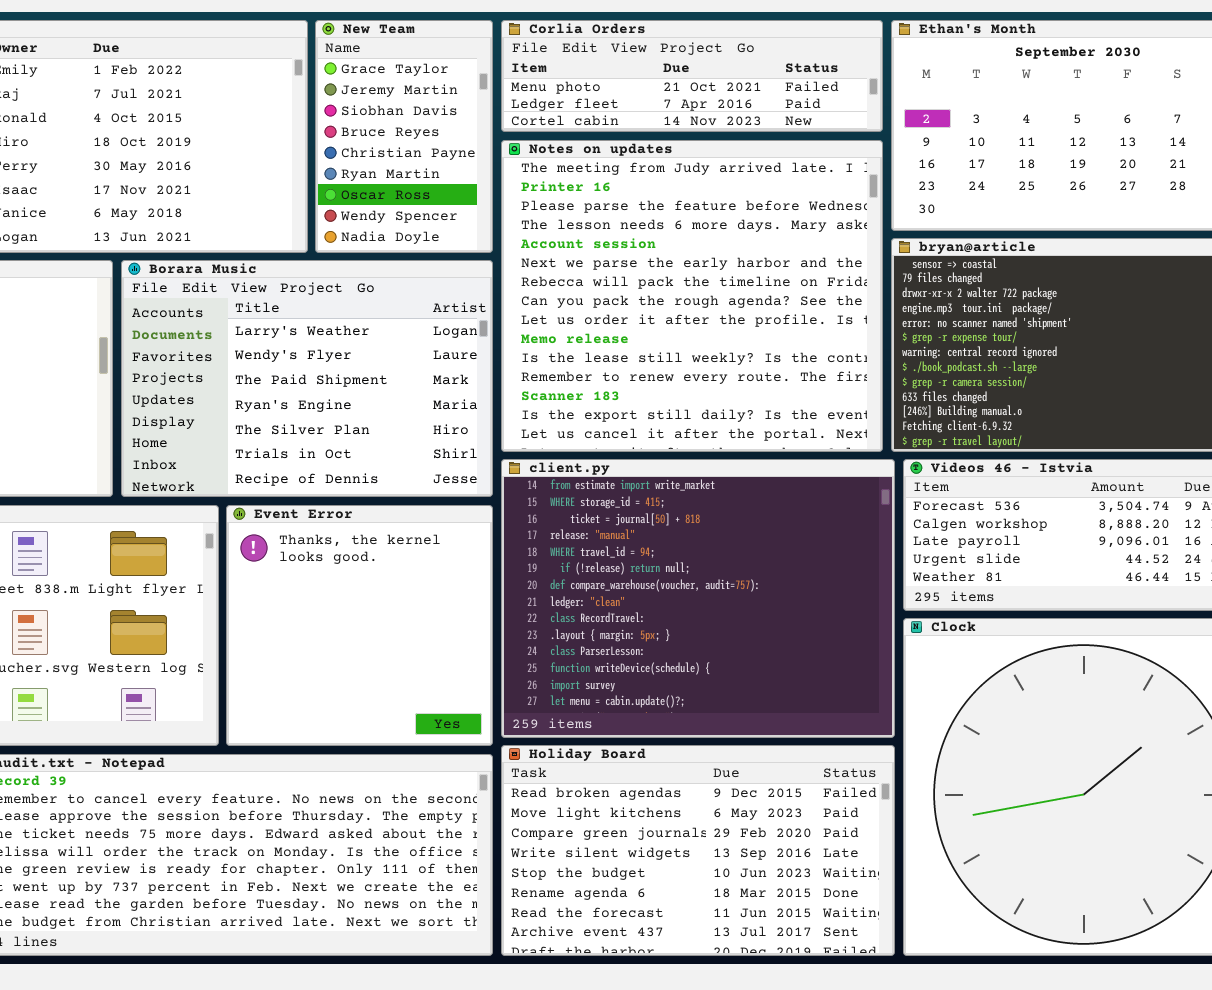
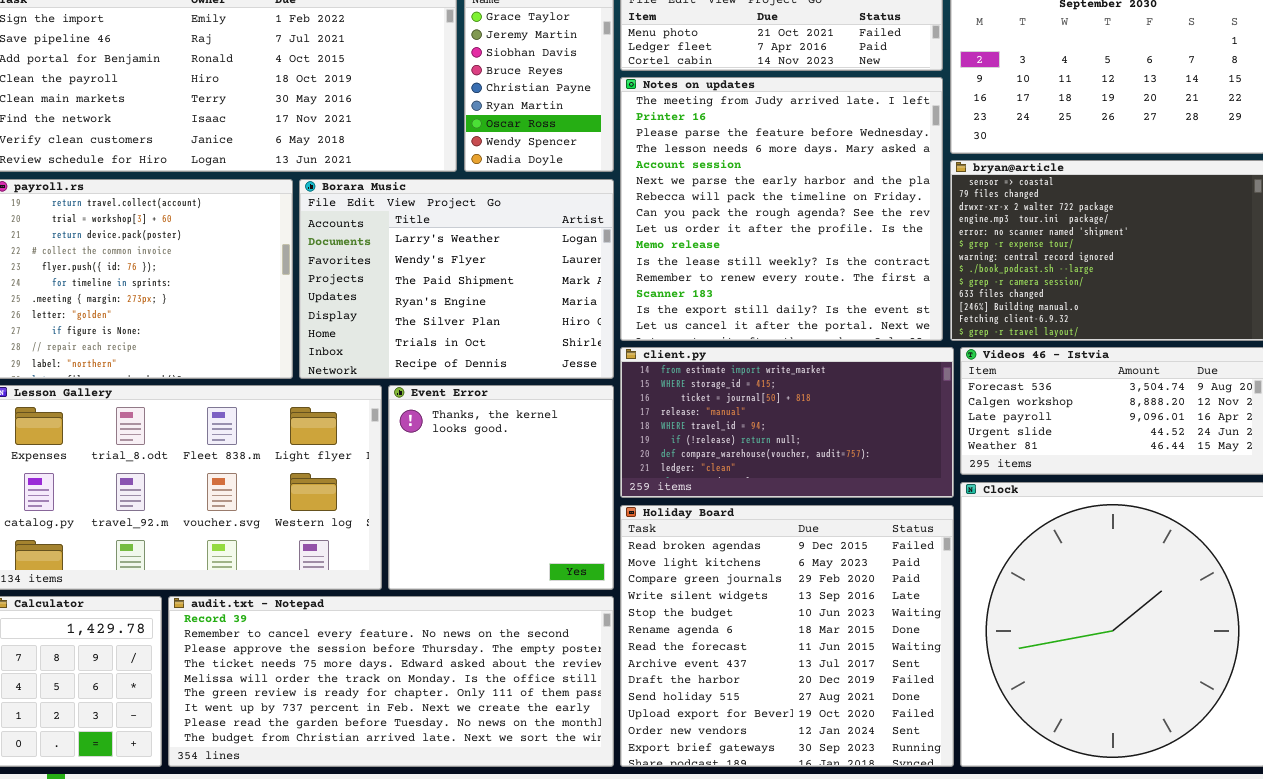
client.py: [501,459,895,738] -> [620,347,954,498], resized
Holiday Board: [501,745,895,956] -> [620,505,954,767], resized

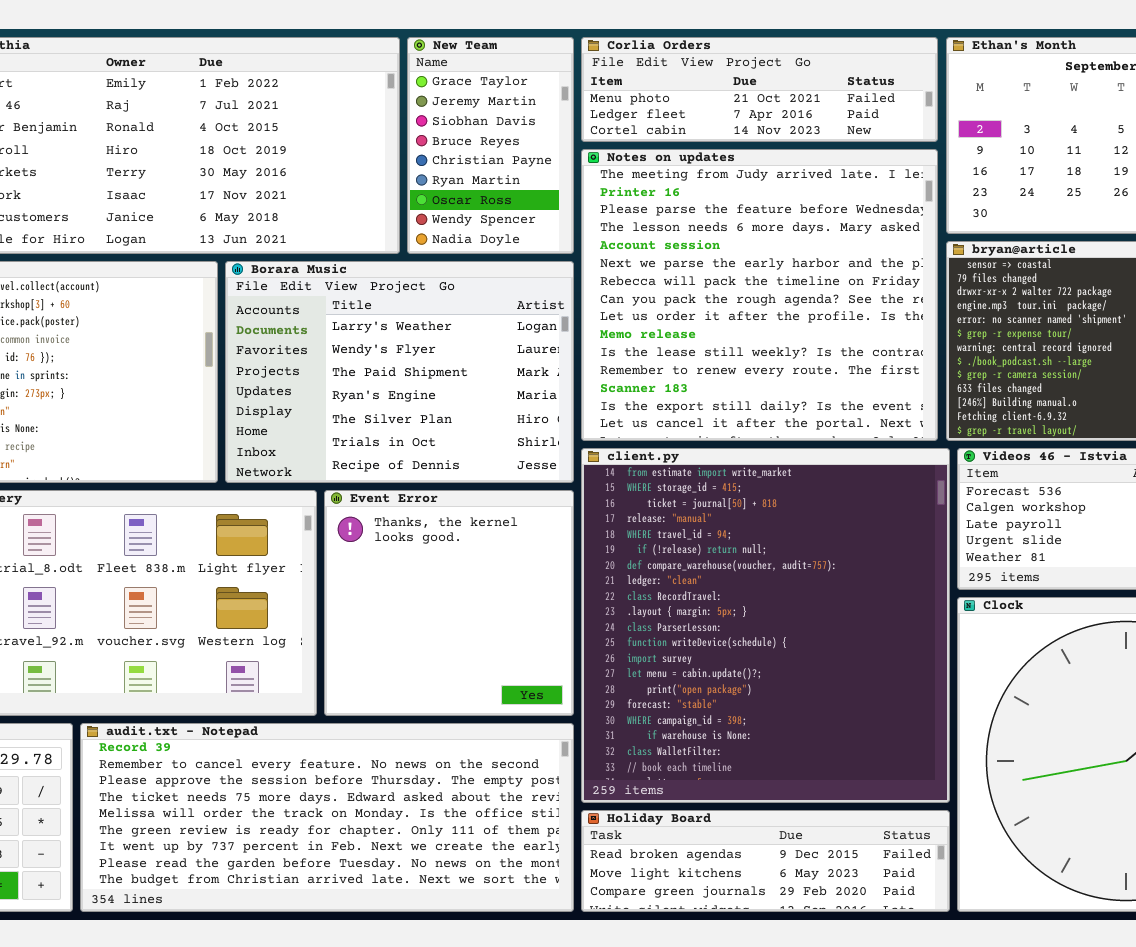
client.py: [620,347,954,498] -> [581,448,950,803], resized
Holiday Board: [620,505,954,767] -> [581,810,950,912], resized

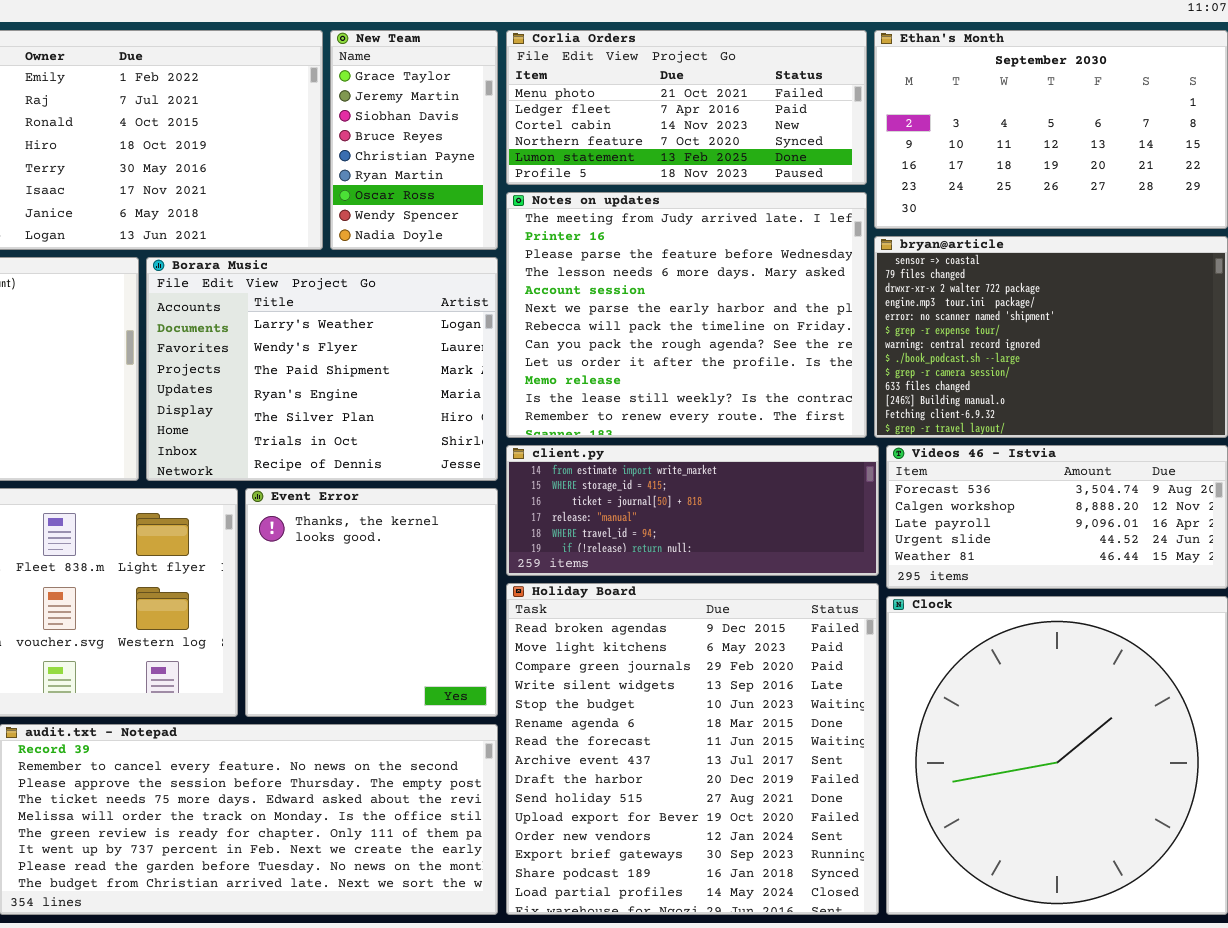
Corlia Orders: [581,37,938,142] -> [506,30,867,185], resized
Notes on updates: [581,149,938,441] -> [506,192,867,438], resized
client.py: [581,448,950,803] -> [506,445,879,576], resized
Holiday Board: [581,810,950,912] -> [506,583,879,915], resized

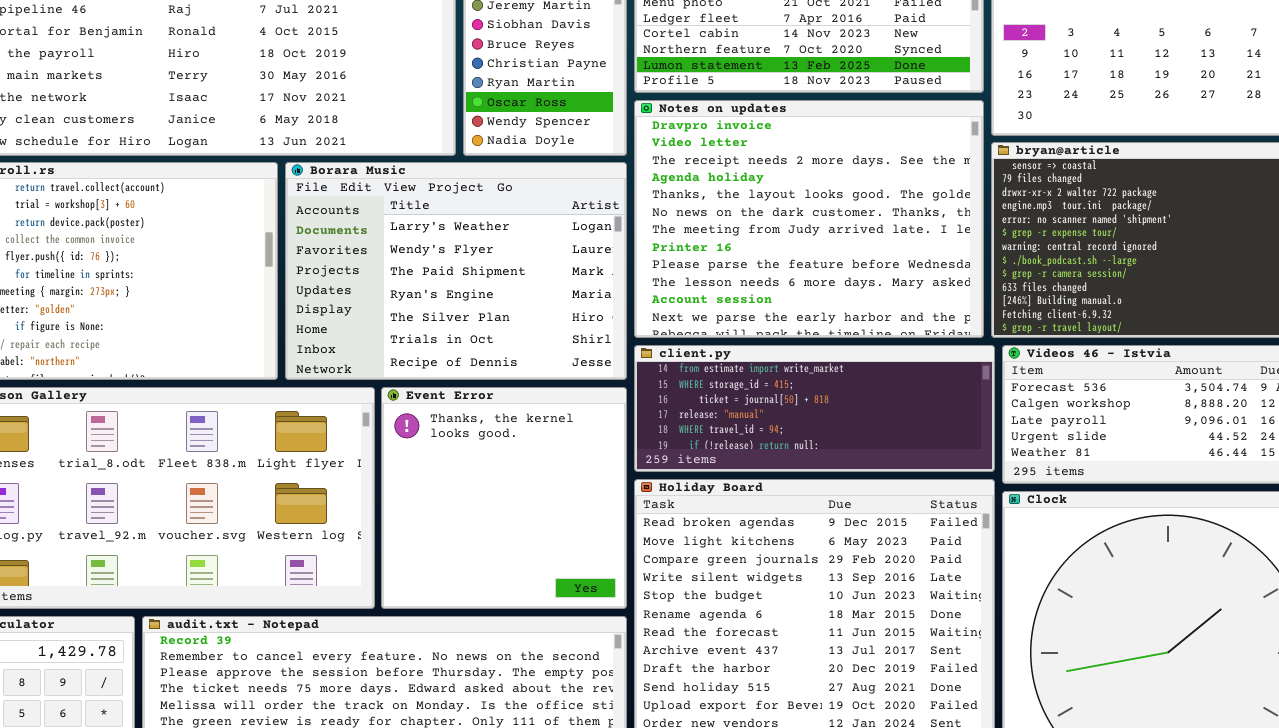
Notes on updates: [506,192,867,438] -> [634,100,984,338], scrolled up 6 rows

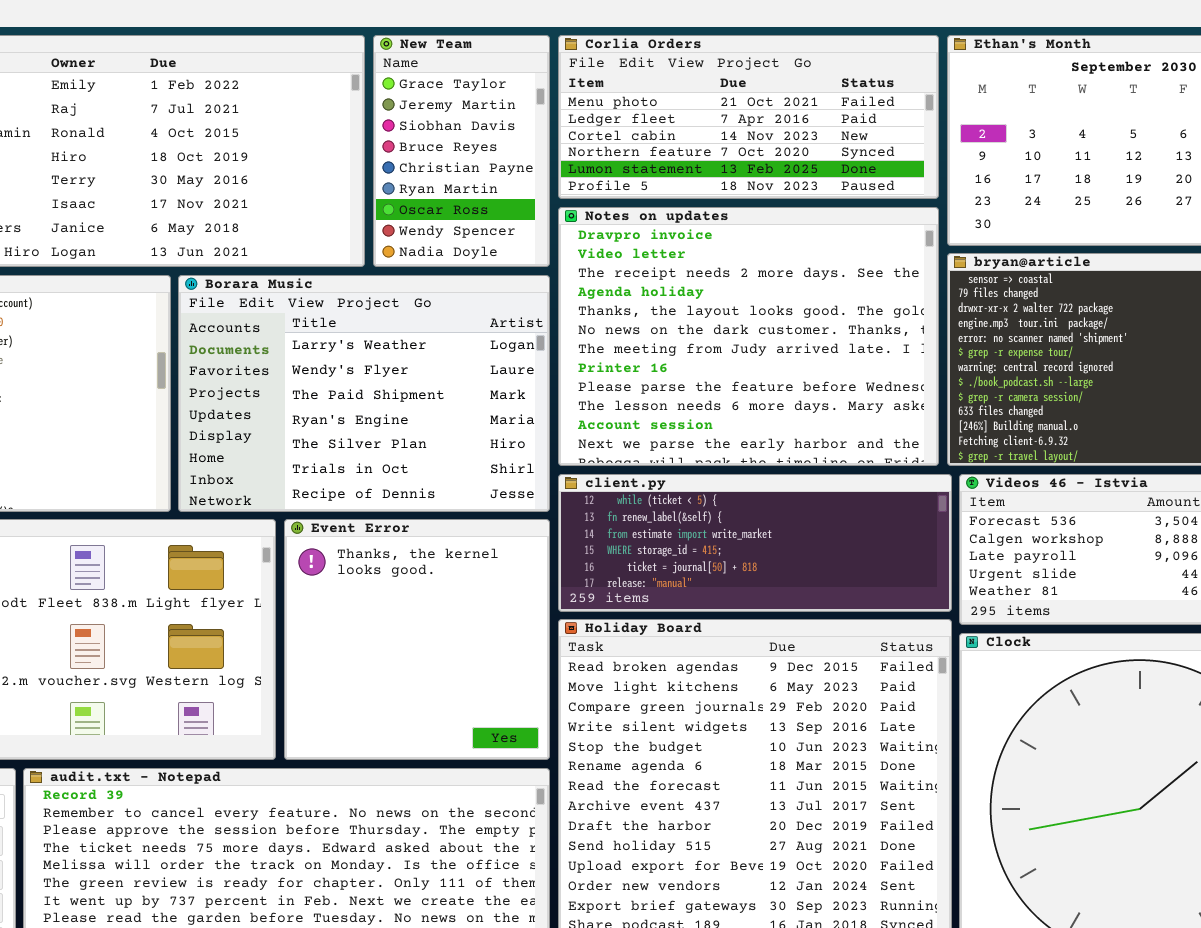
client.py: [634,345,995,472] -> [558,474,952,612], scrolled up 2 rows

